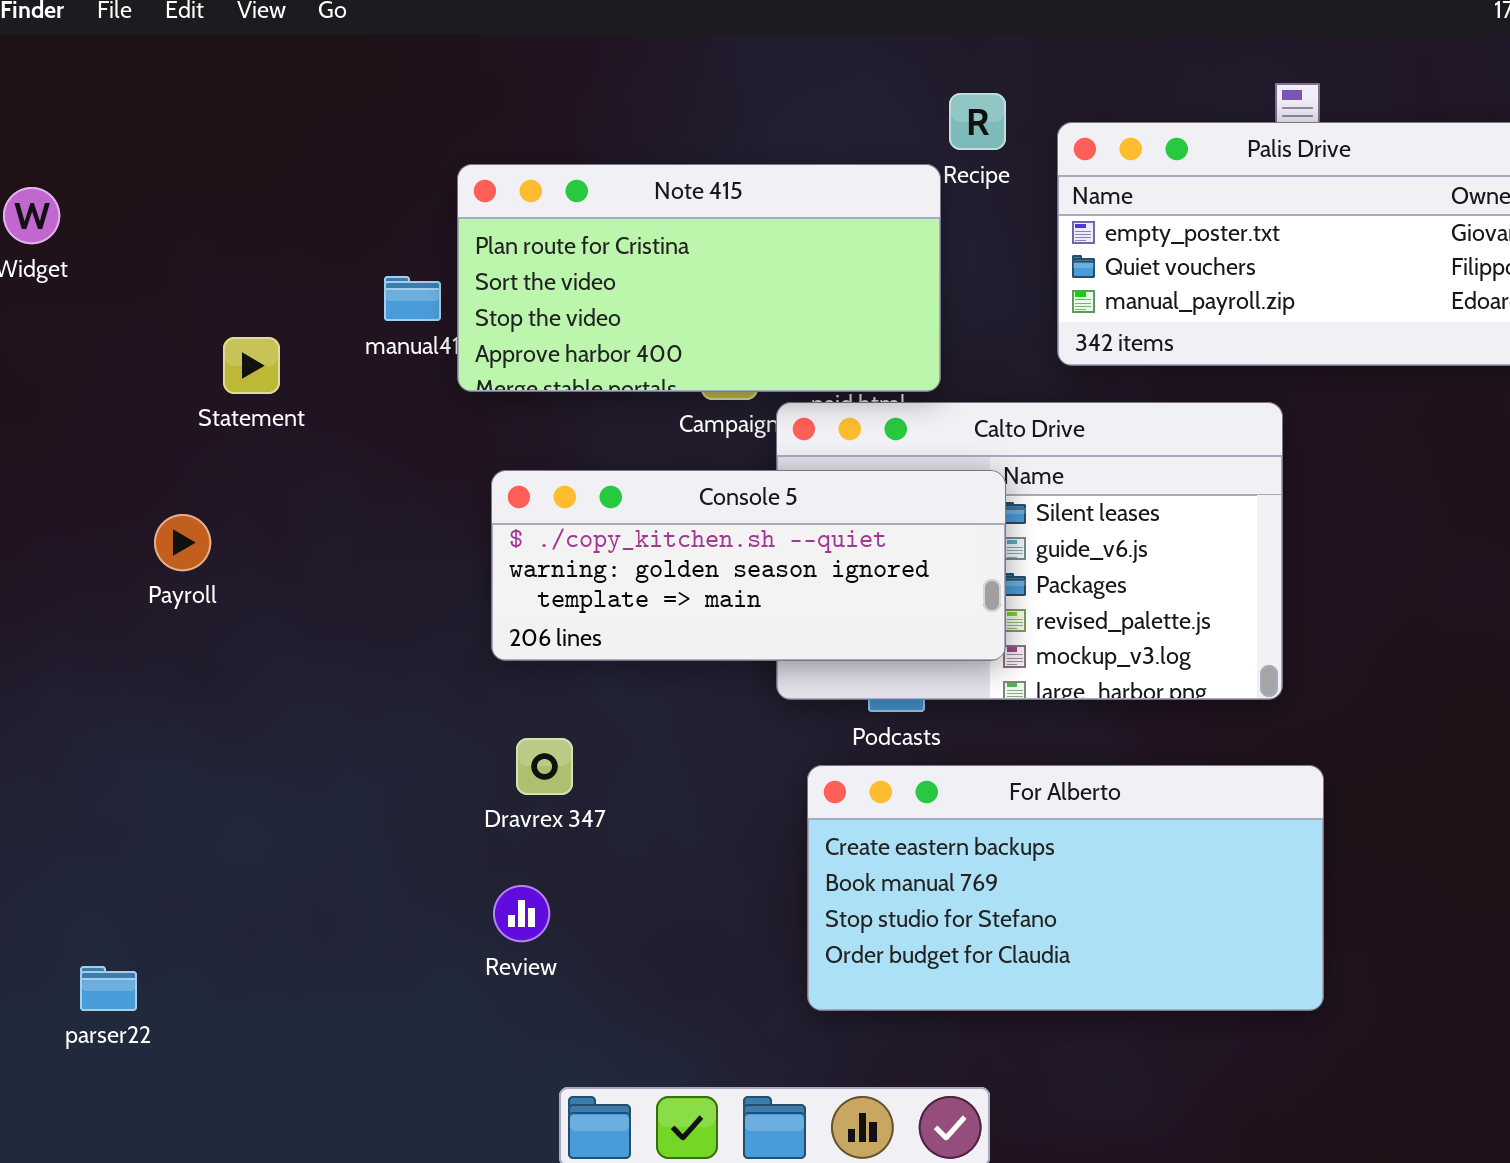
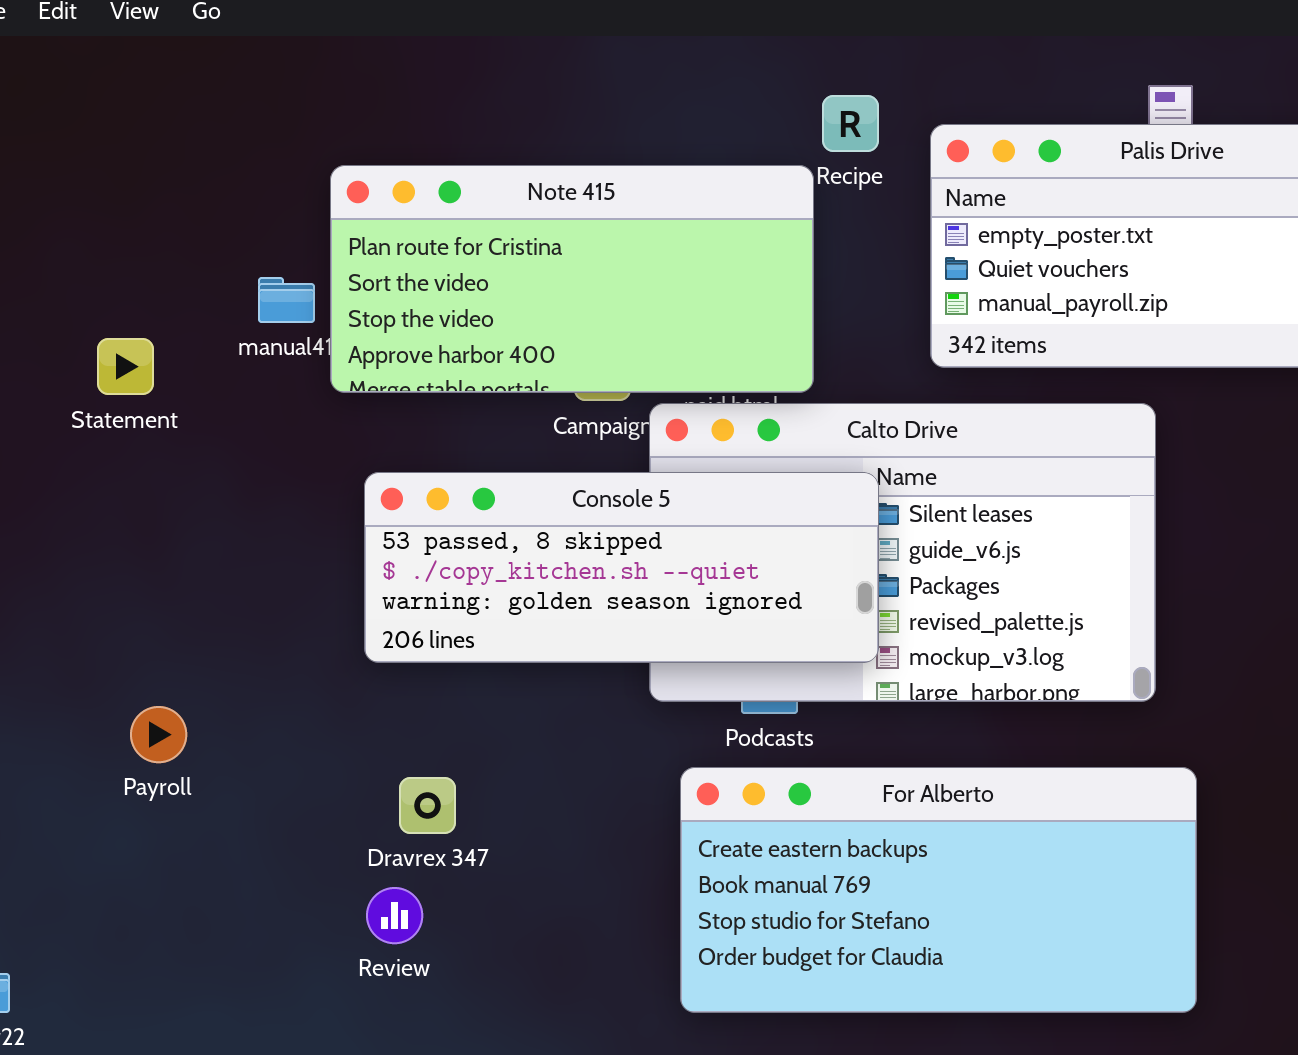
Console 5: [491,470,1006,661] -> [364,472,879,663], scrolled up 1 row
Payroll: [154,514,211,571] -> [130,706,187,763], moved
Dravrex 347: [516,738,573,795] -> [399,777,456,834], moved

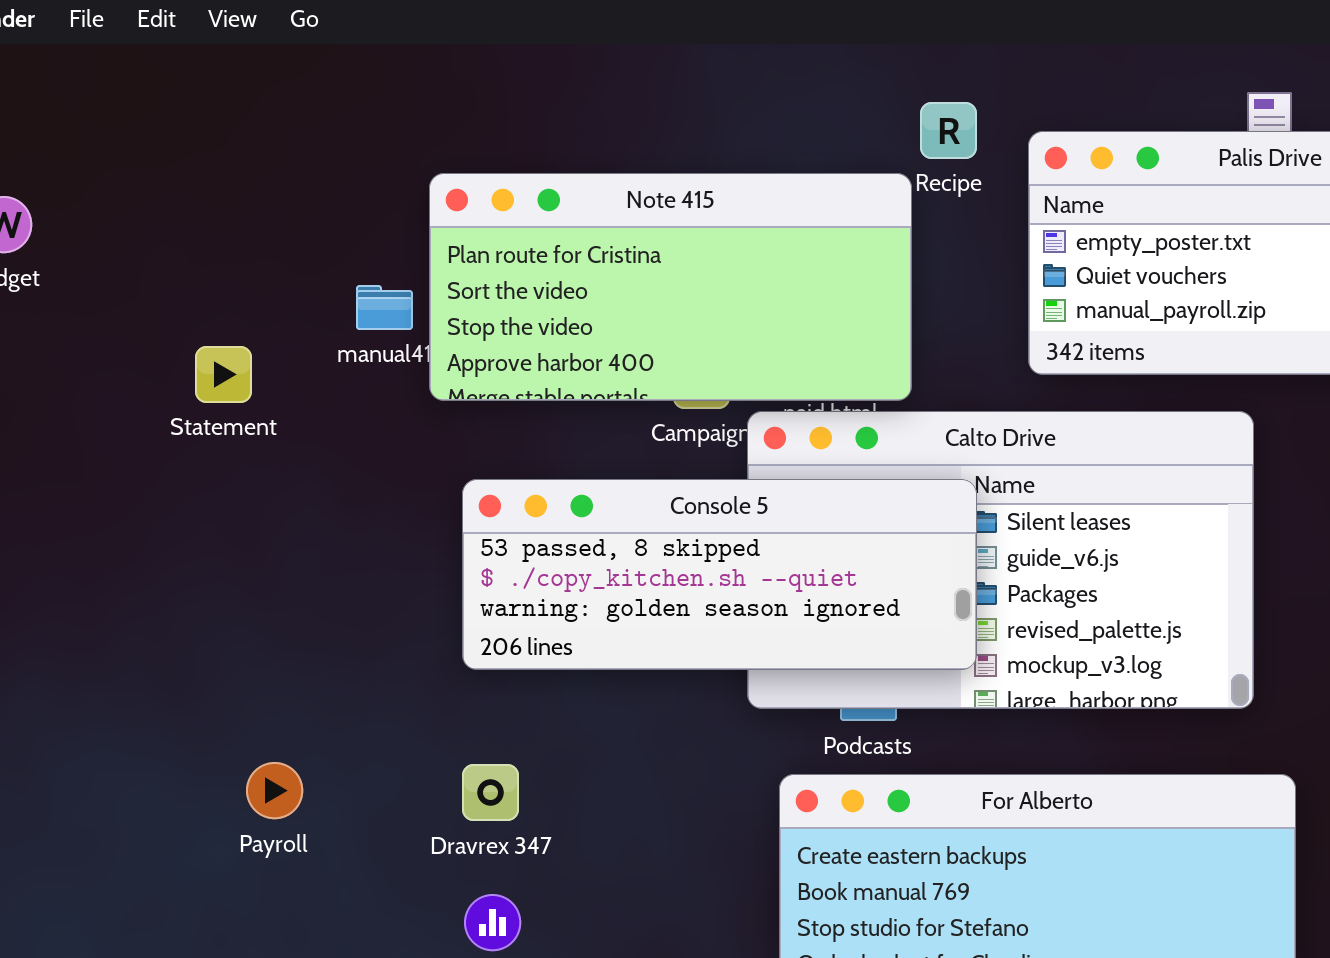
Payroll: [130,706,187,763] -> [246,762,303,819], moved
Dravrex 347: [399,777,456,834] -> [462,764,519,821], moved

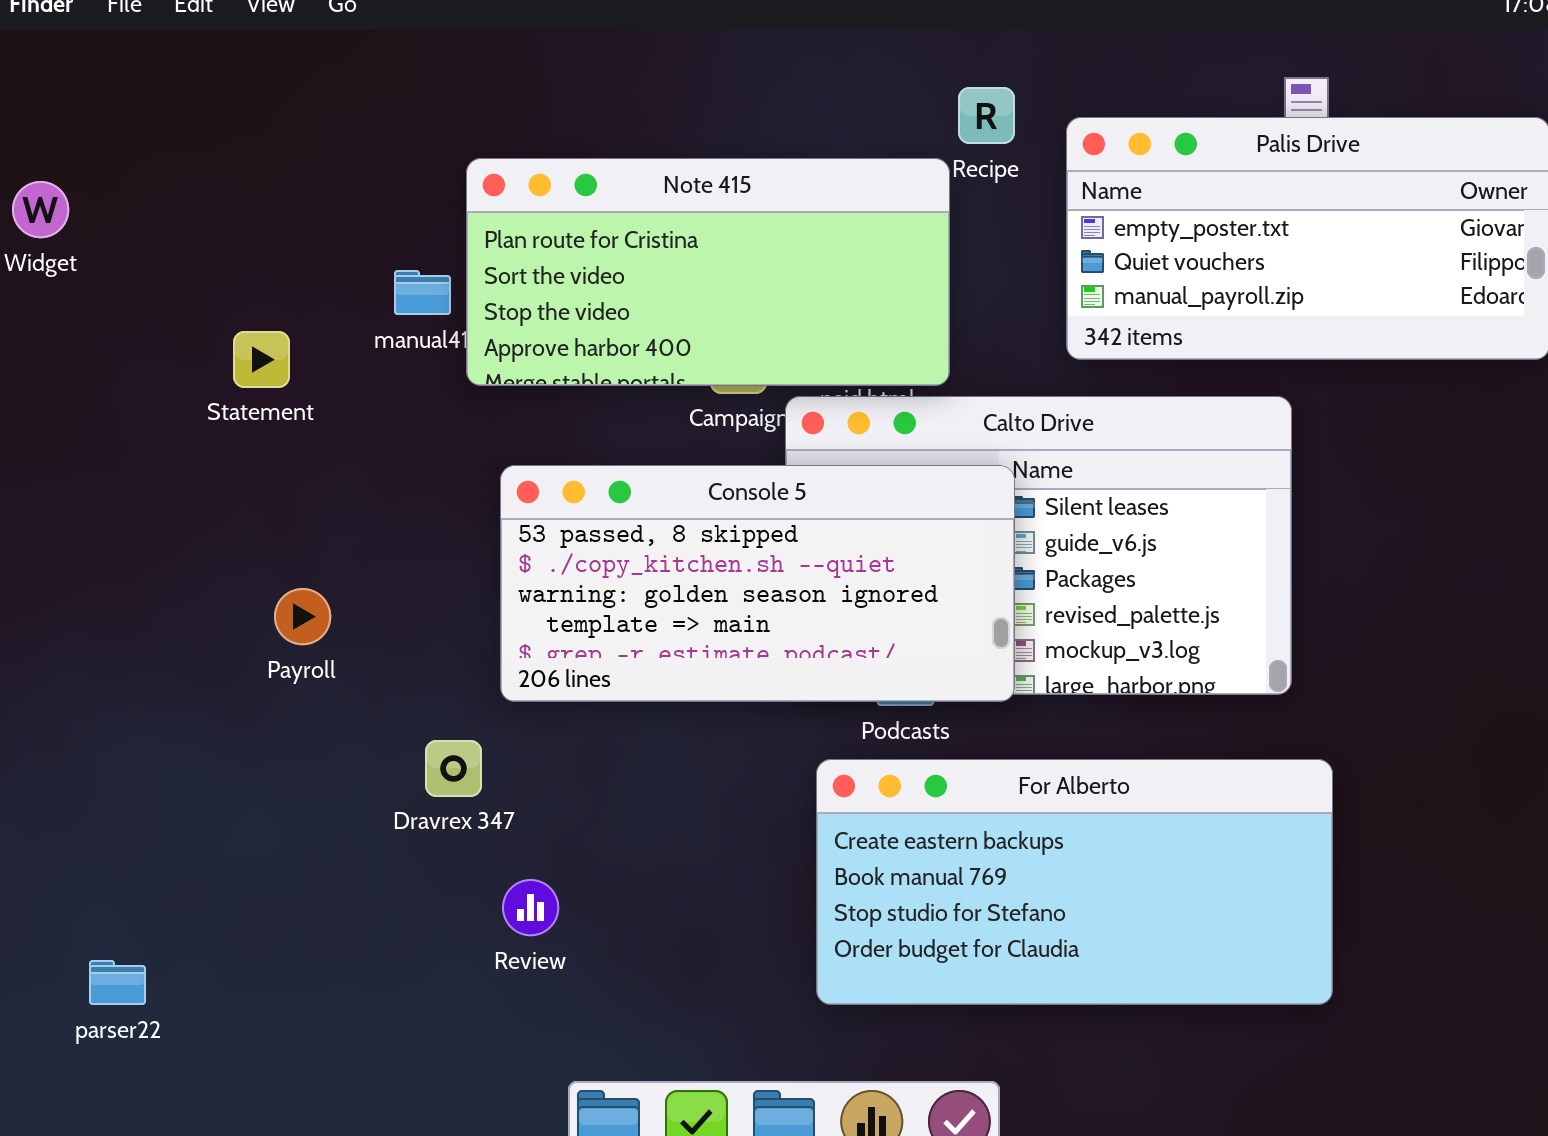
Console 5: [462,479,977,670] -> [500,465,1015,702], resized
Payroll: [246,762,303,819] -> [274,588,331,645], moved
Dravrex 347: [462,764,519,821] -> [425,740,482,797], moved

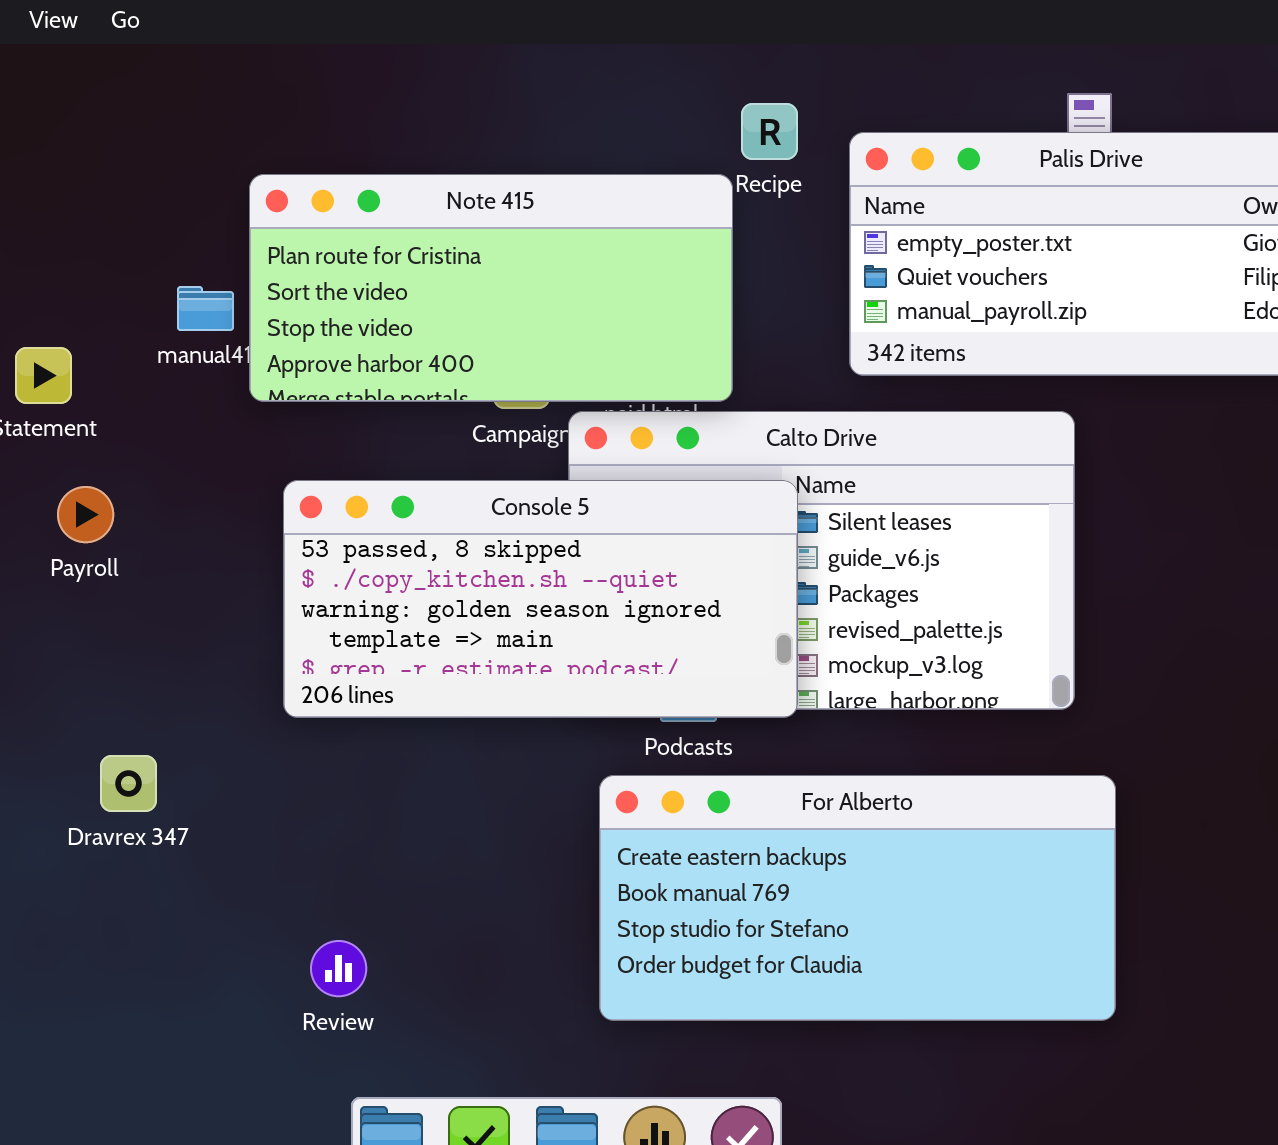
Payroll: [274,588,331,645] -> [57,486,114,543], moved
Dravrex 347: [425,740,482,797] -> [100,755,157,812], moved
Review: [502,879,559,936] -> [310,940,367,997], moved

